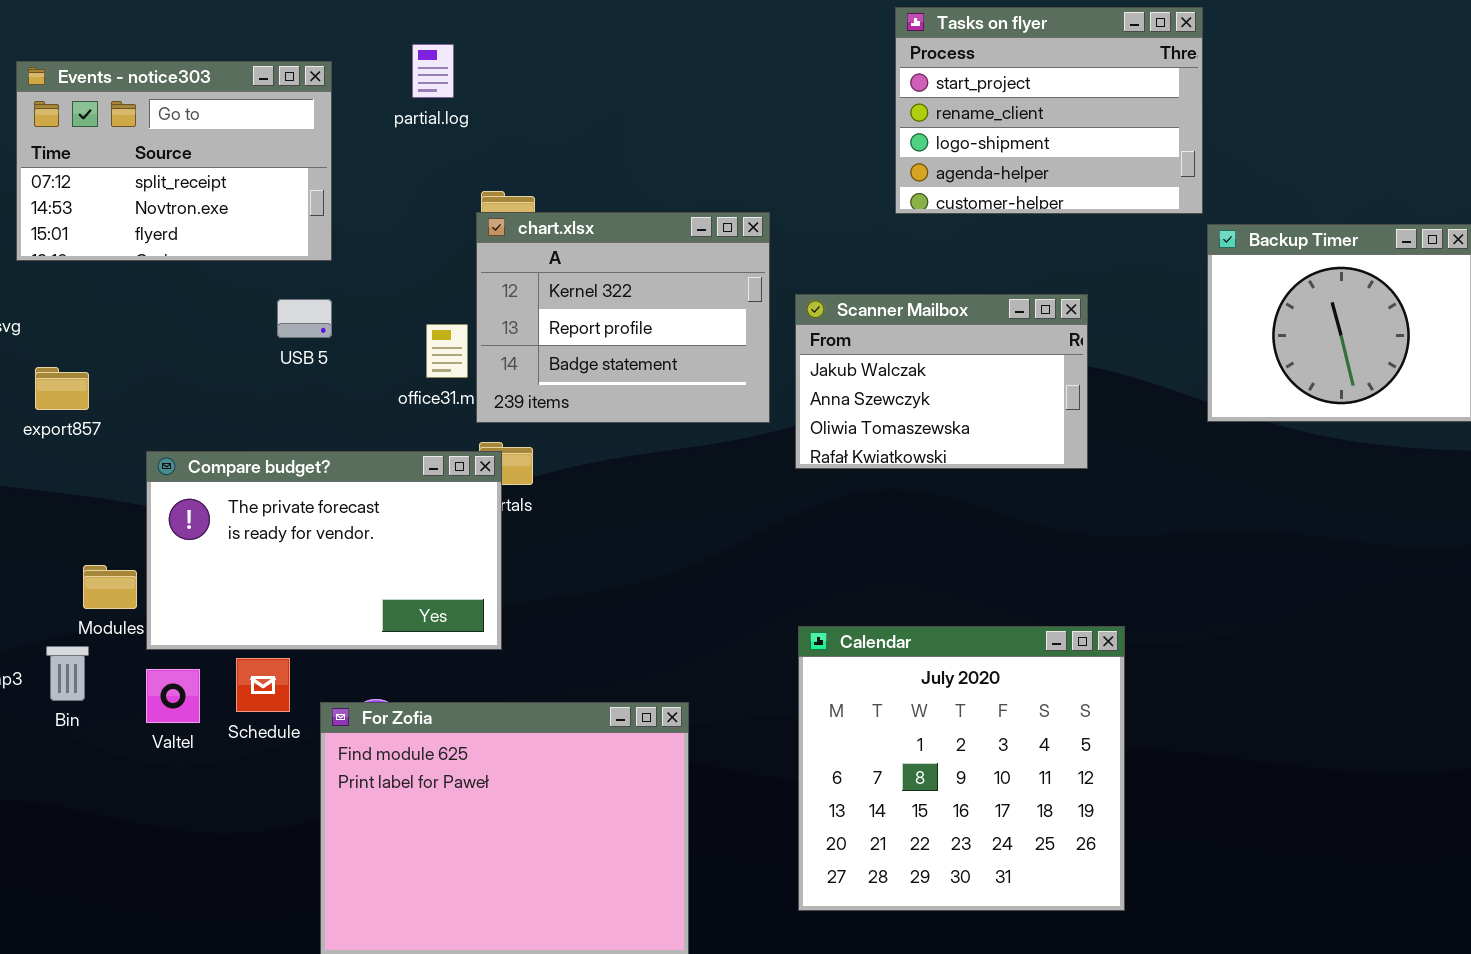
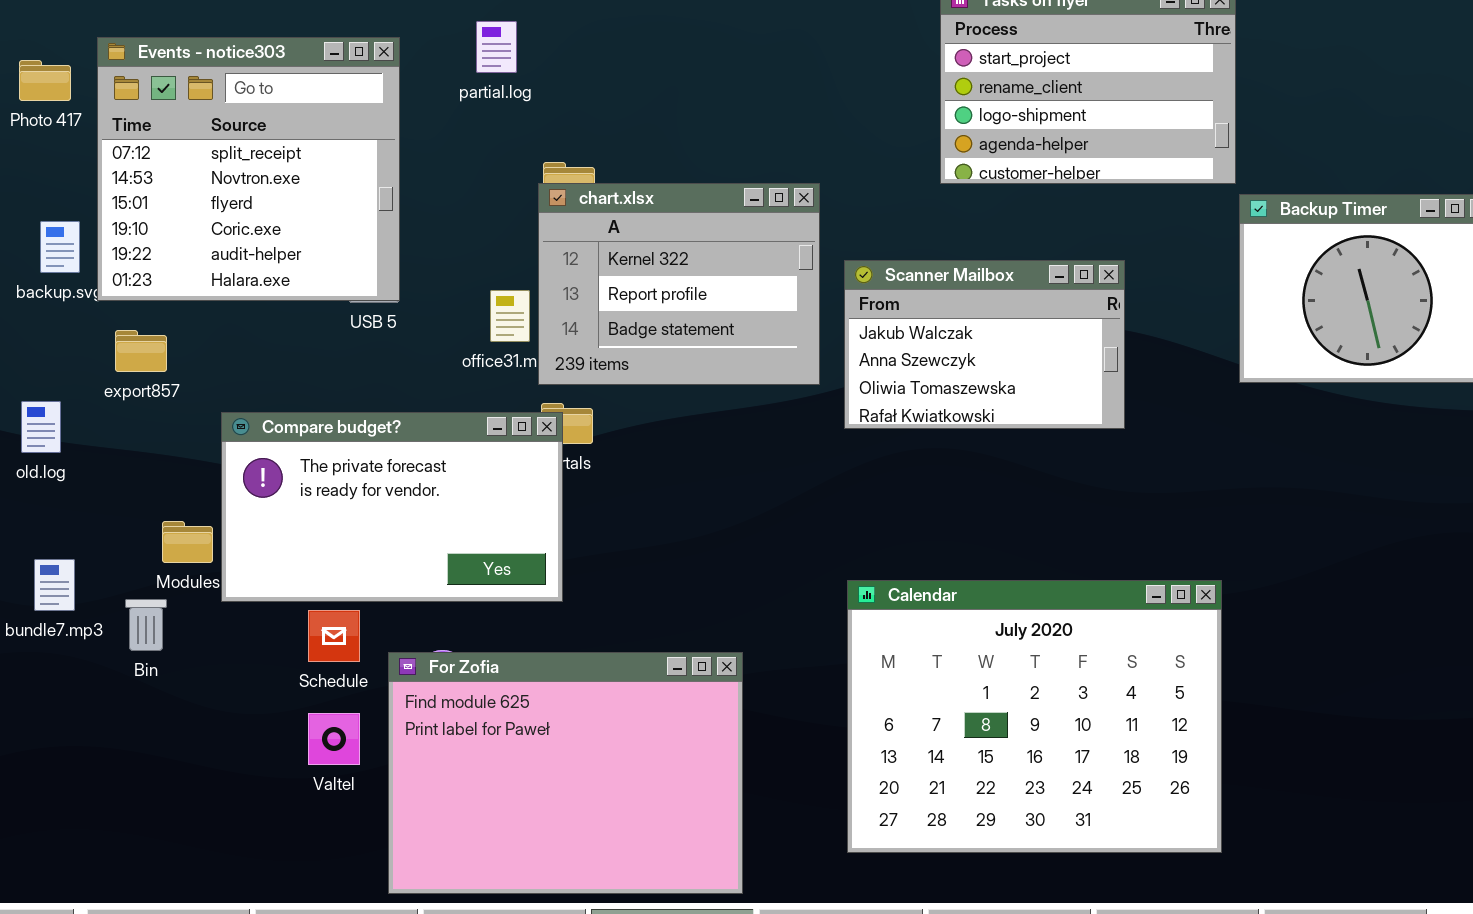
Events - notice303: [16,61,332,261] -> [97,37,400,301], resized
Calendar: [798,626,1125,911] -> [847,580,1222,853], resized
Valtel: [146,669,200,723] -> [308,713,360,765], moved

